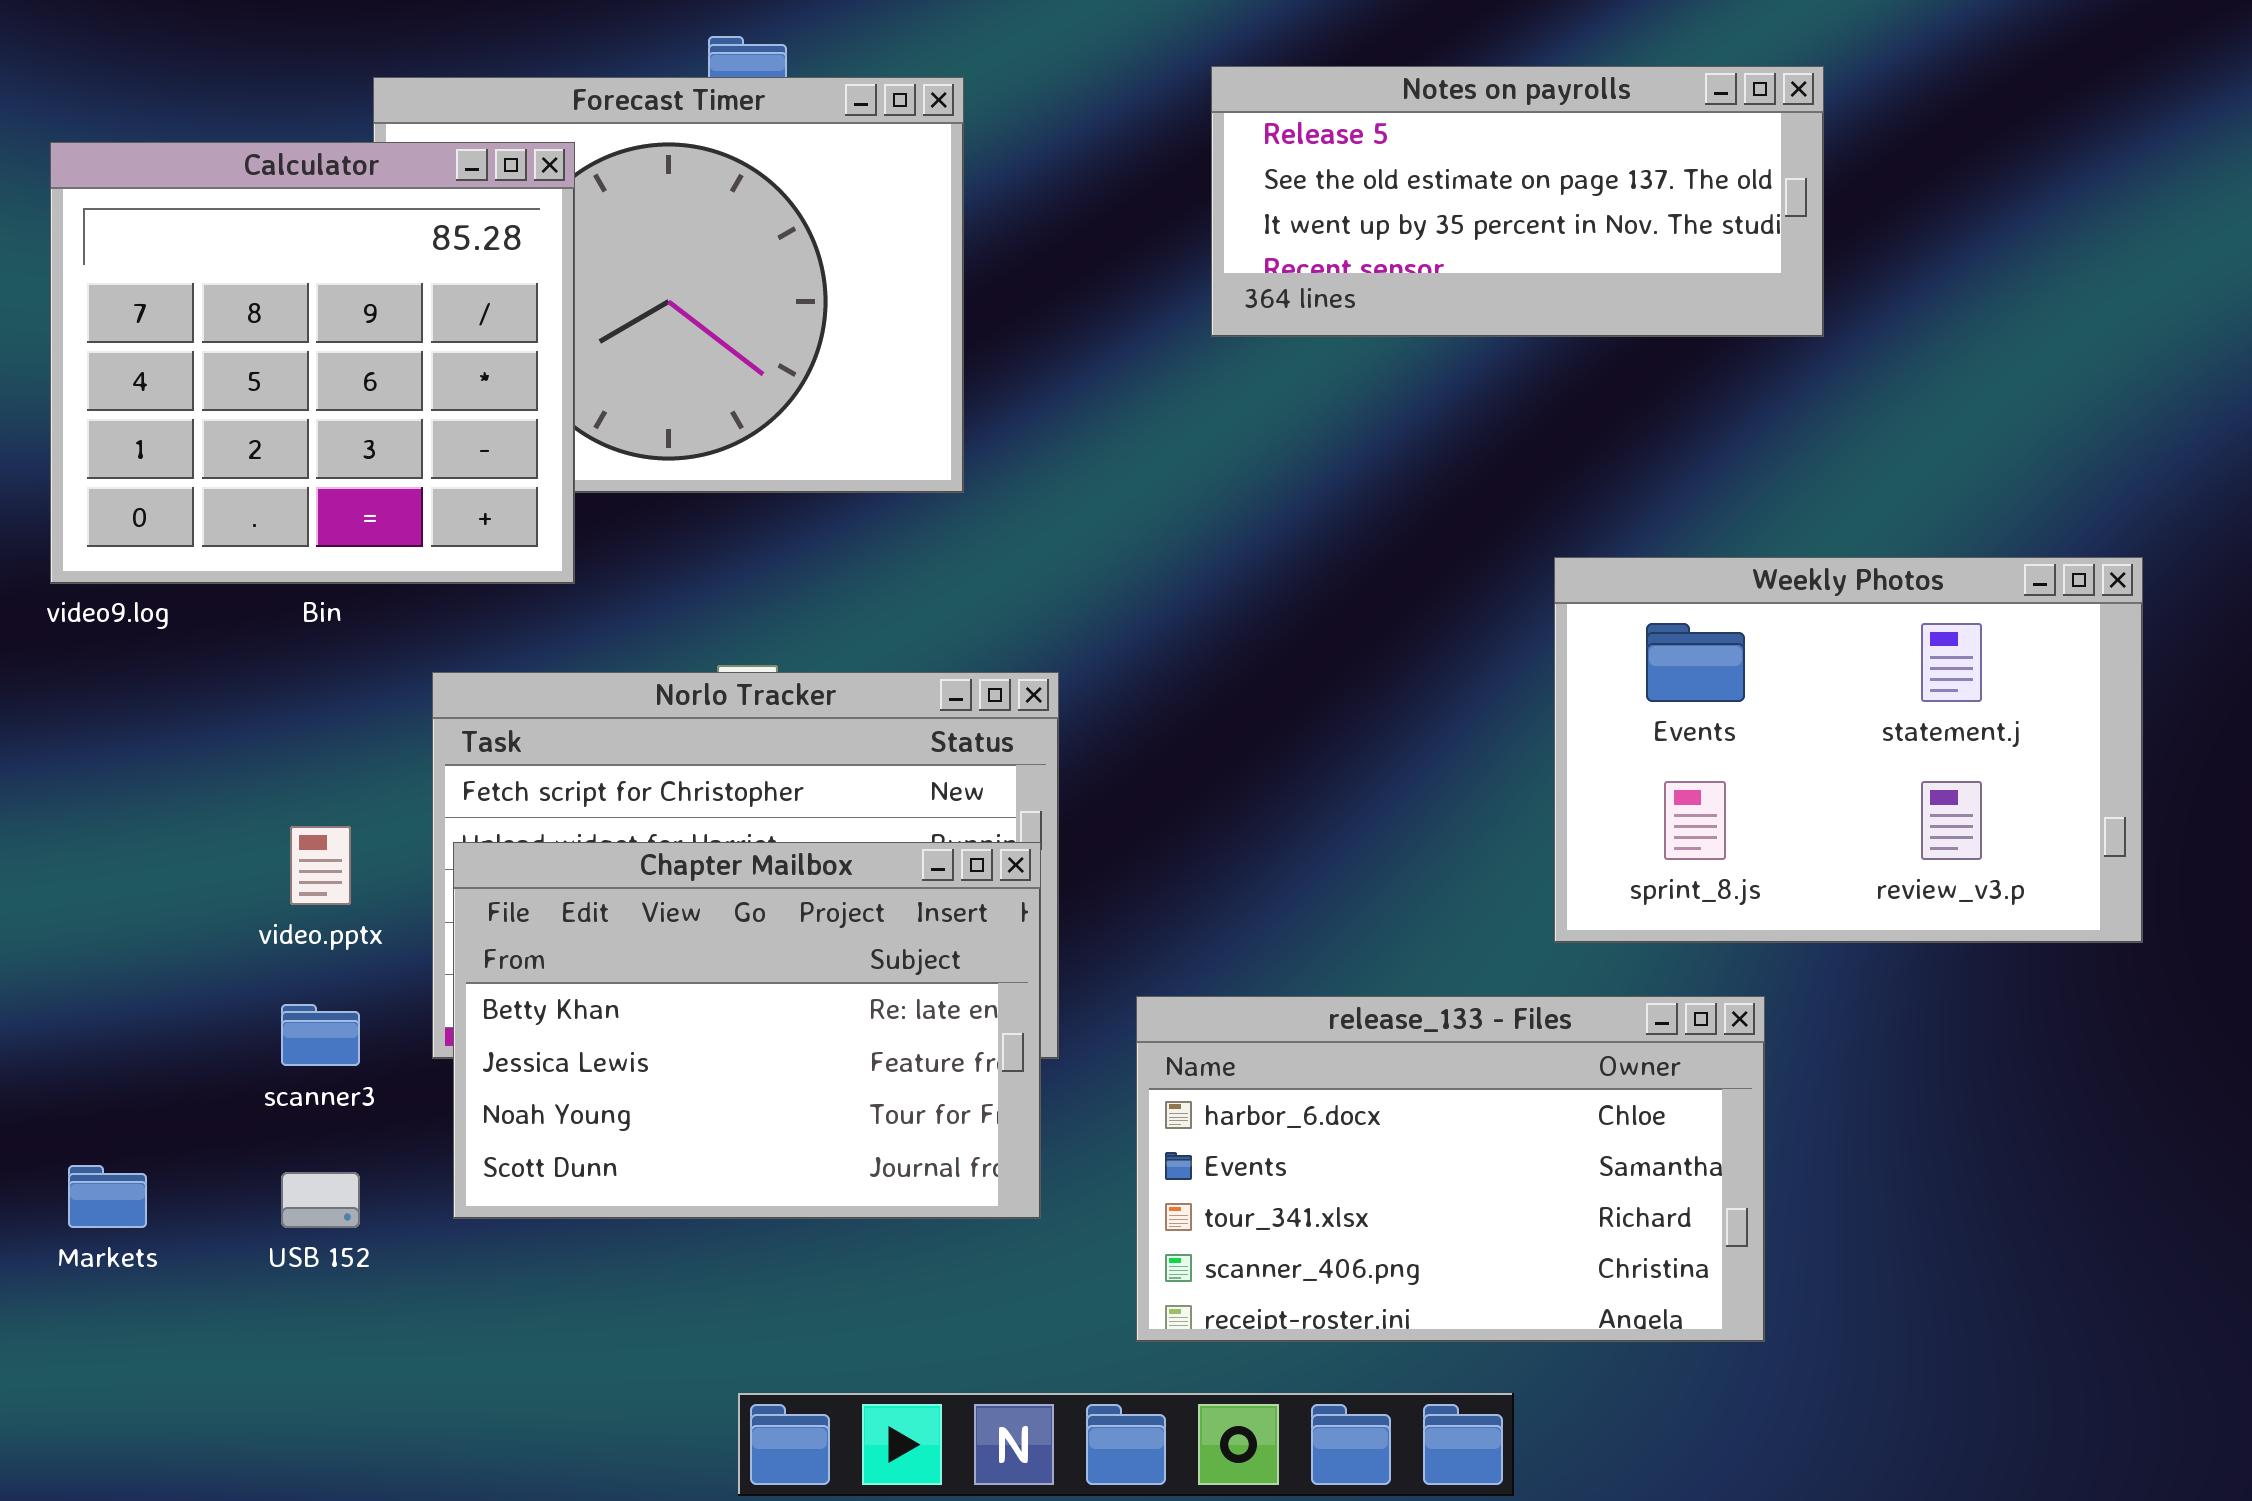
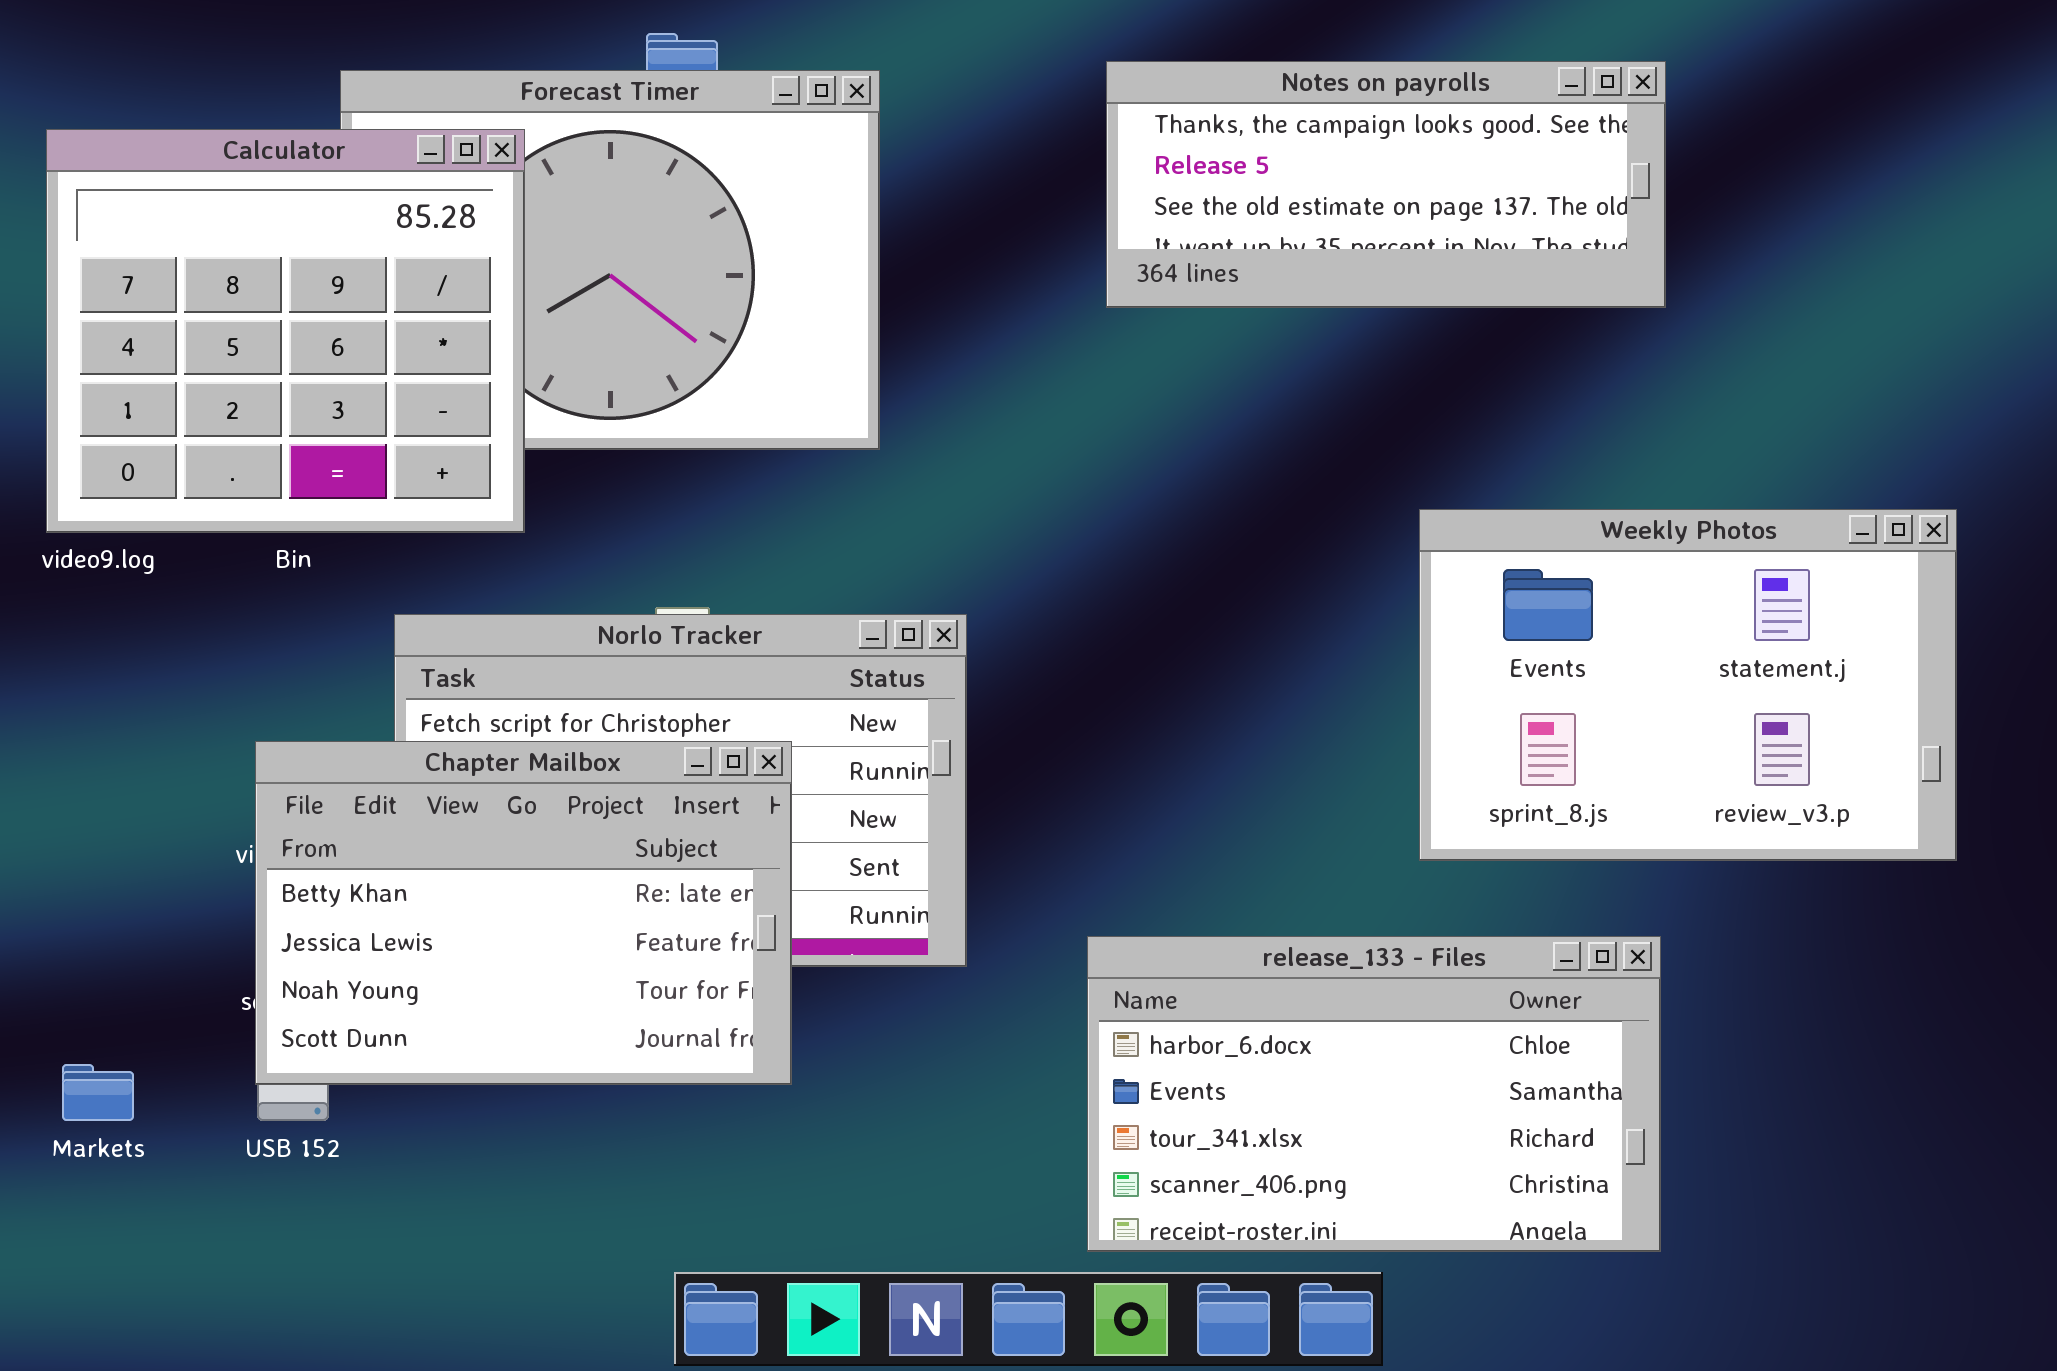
Notes on payrolls: [1211,66,1824,337] -> [1106,61,1666,308], scrolled up 1 row
Chapter Mailbox: [453,842,1041,1219] -> [255,741,792,1085], moved
release_133 - Files: [1136,996,1765,1342] -> [1087,936,1661,1252], moved

